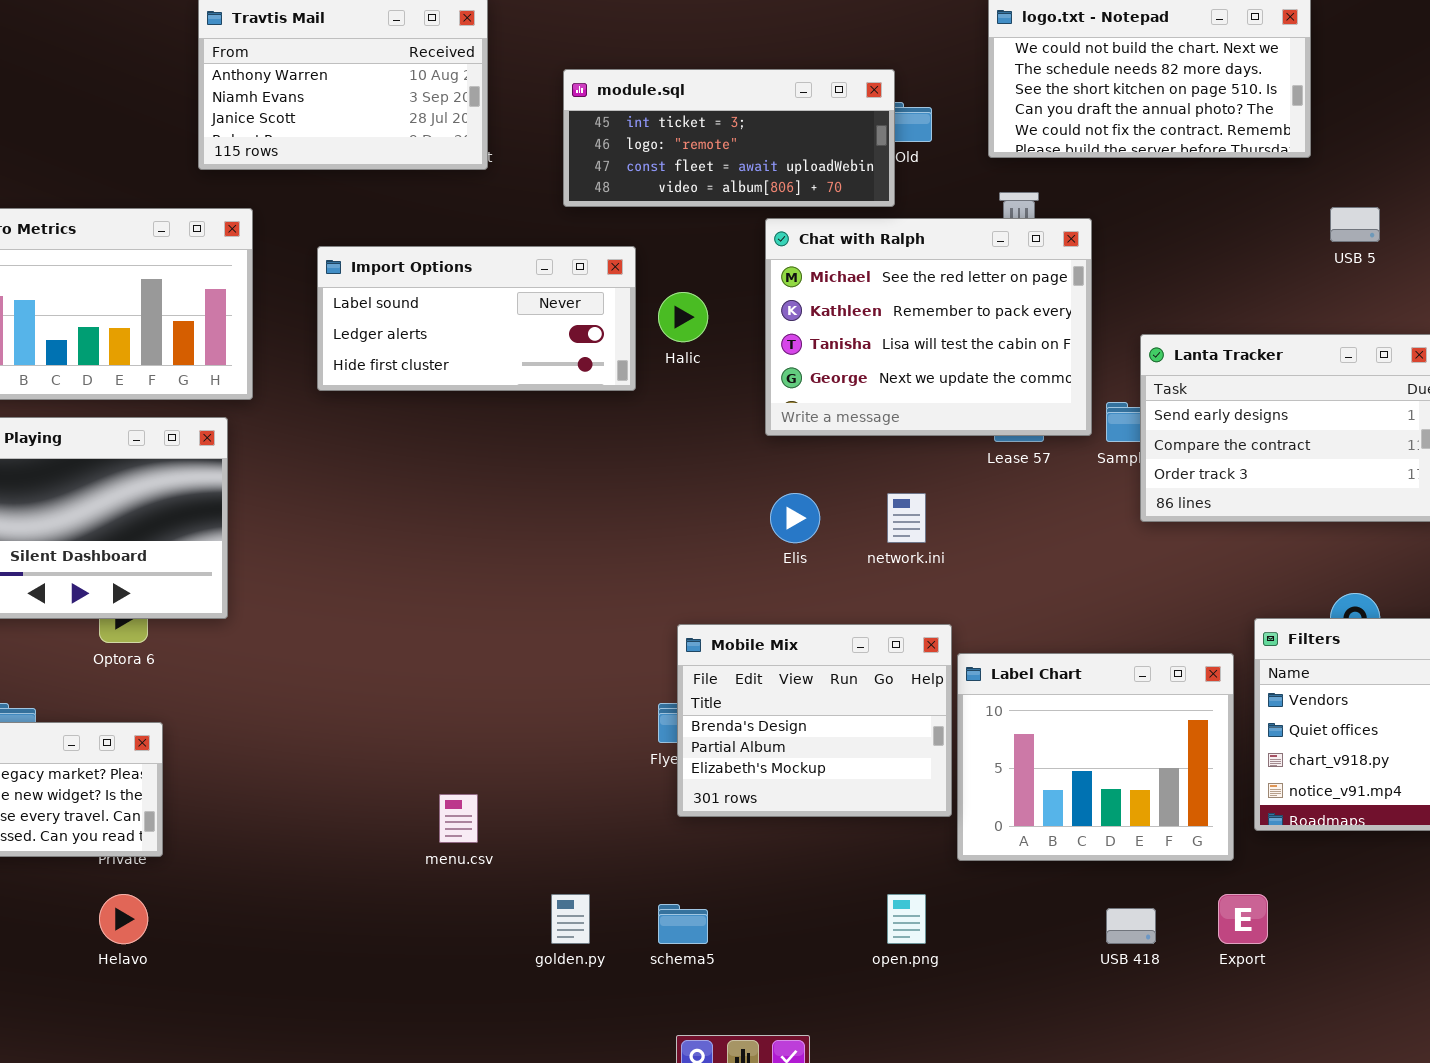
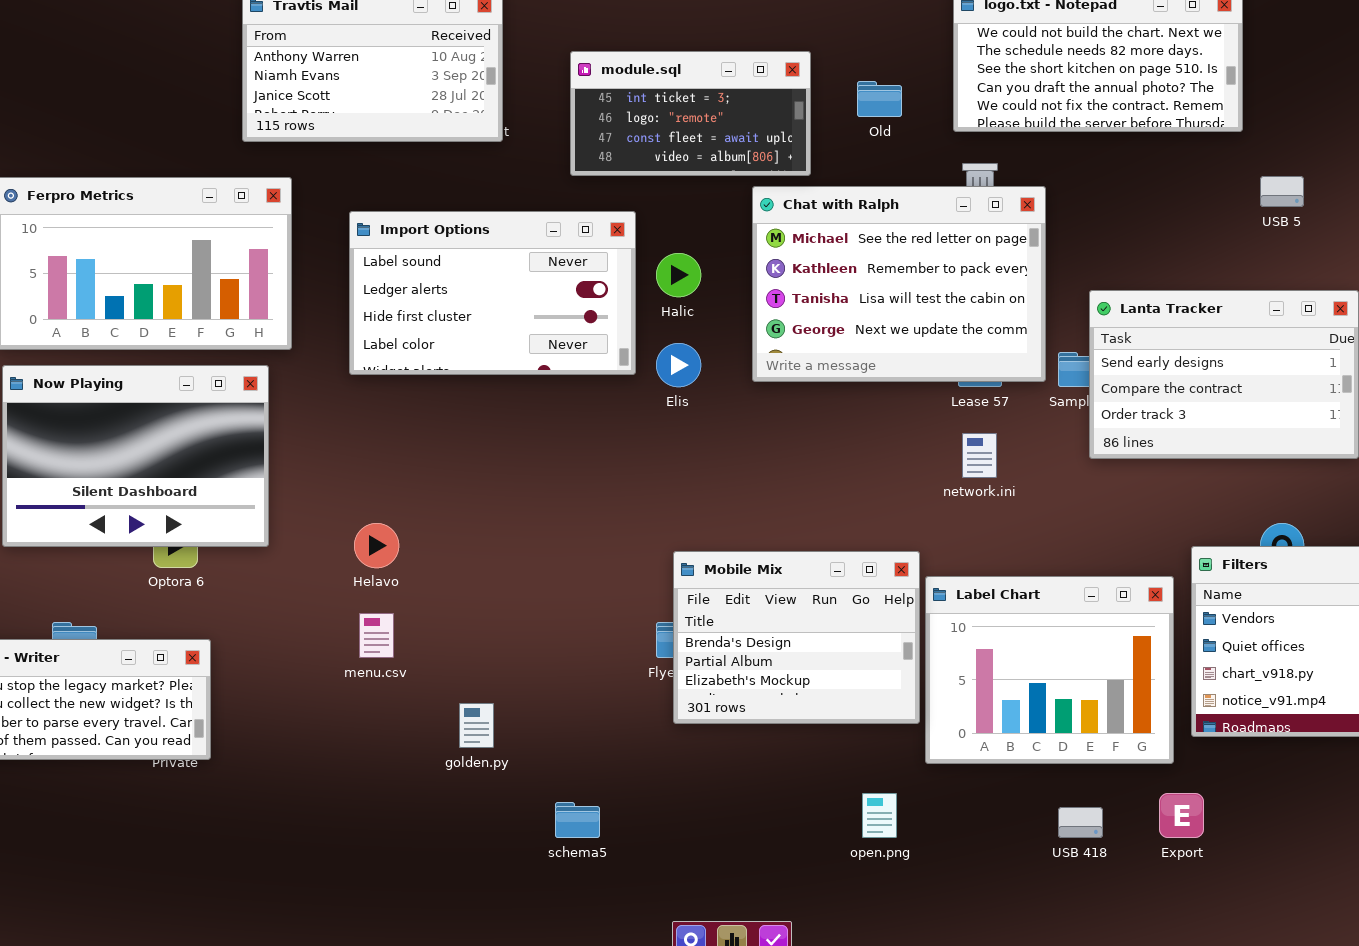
module.sql: [563,69,895,207] -> [570,51,811,176], resized
Import Options: [317,246,636,391] -> [349,211,636,375], resized
Elis: [770,493,820,543] -> [656,343,701,387], moved
network.ini: [887,493,926,543] -> [962,433,997,478], moved
menu.csv: [439,794,478,843] -> [359,613,394,658], moved
Helavo: [99,894,148,944] -> [354,523,399,568], moved
golden.py: [551,894,590,944] -> [459,703,494,748], moved
schema5: [658,904,708,944] -> [555,802,600,838], moved

